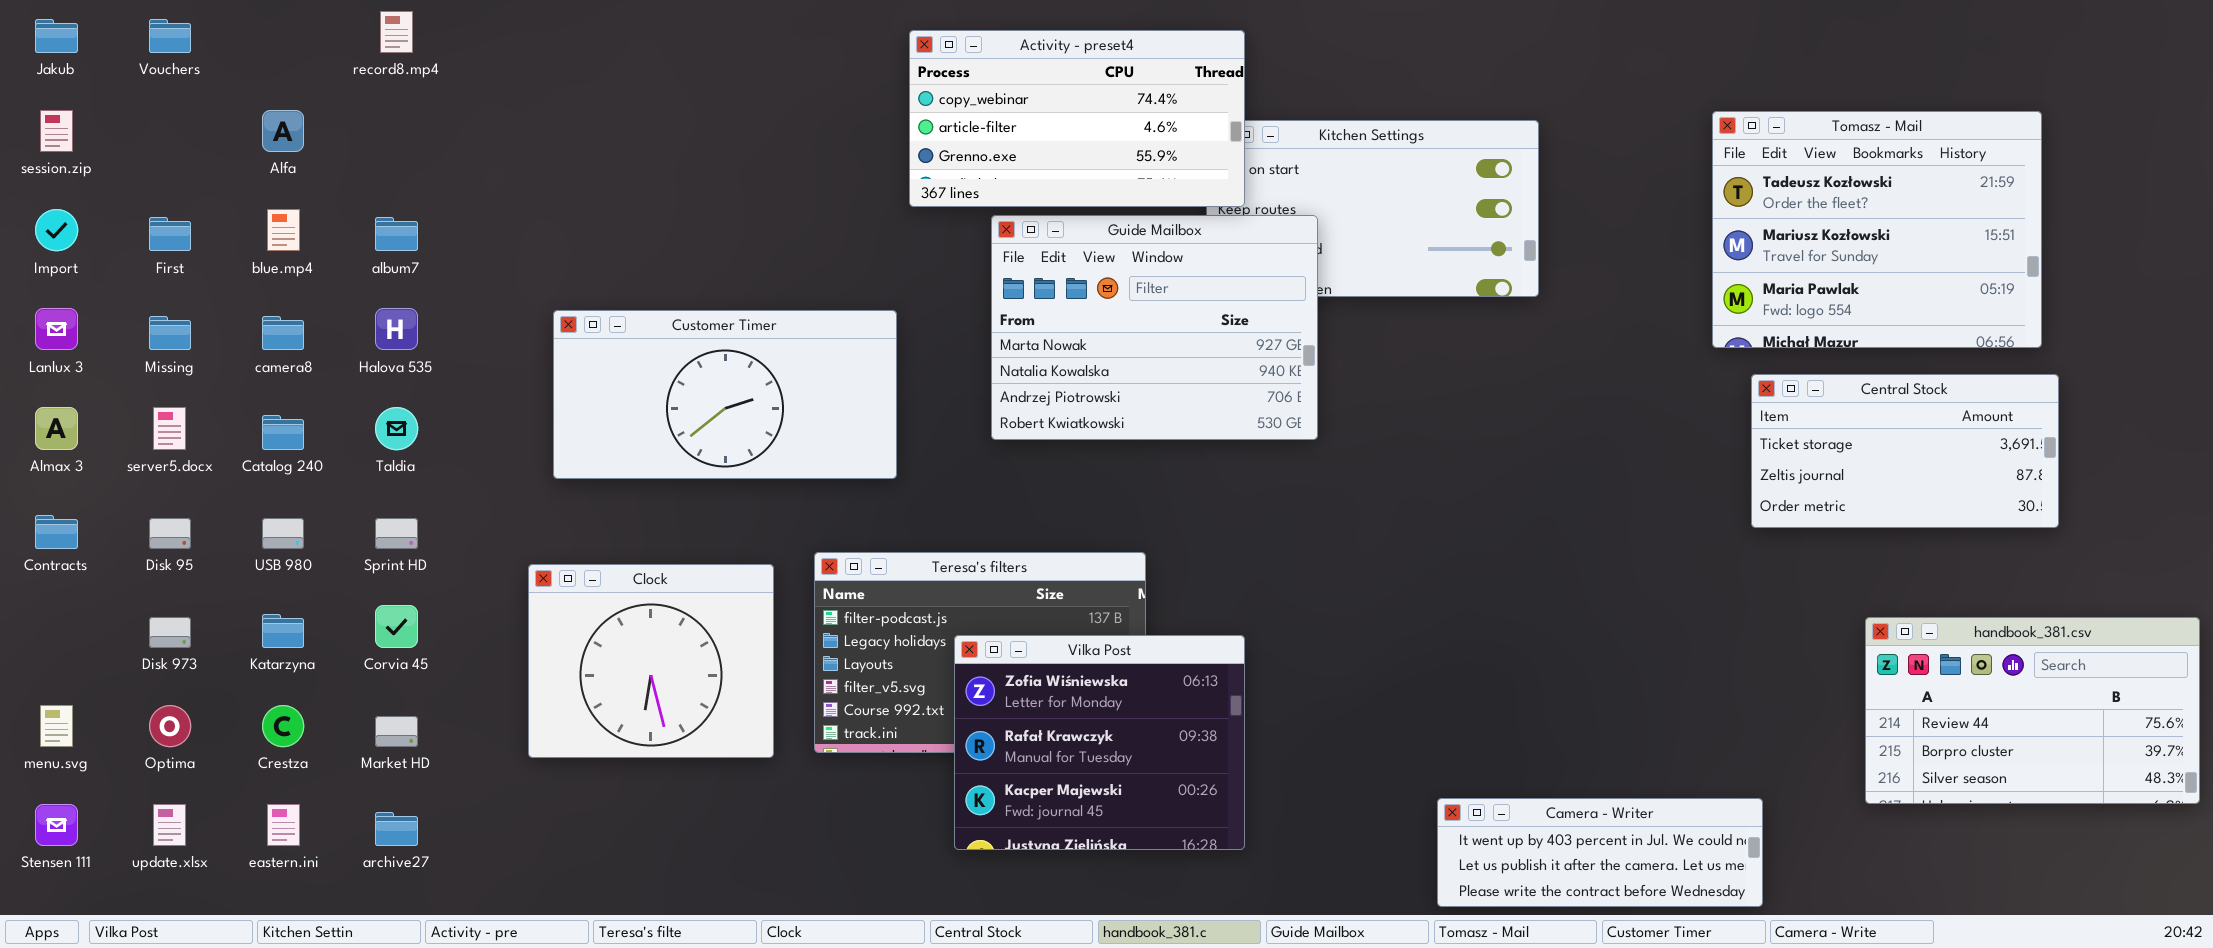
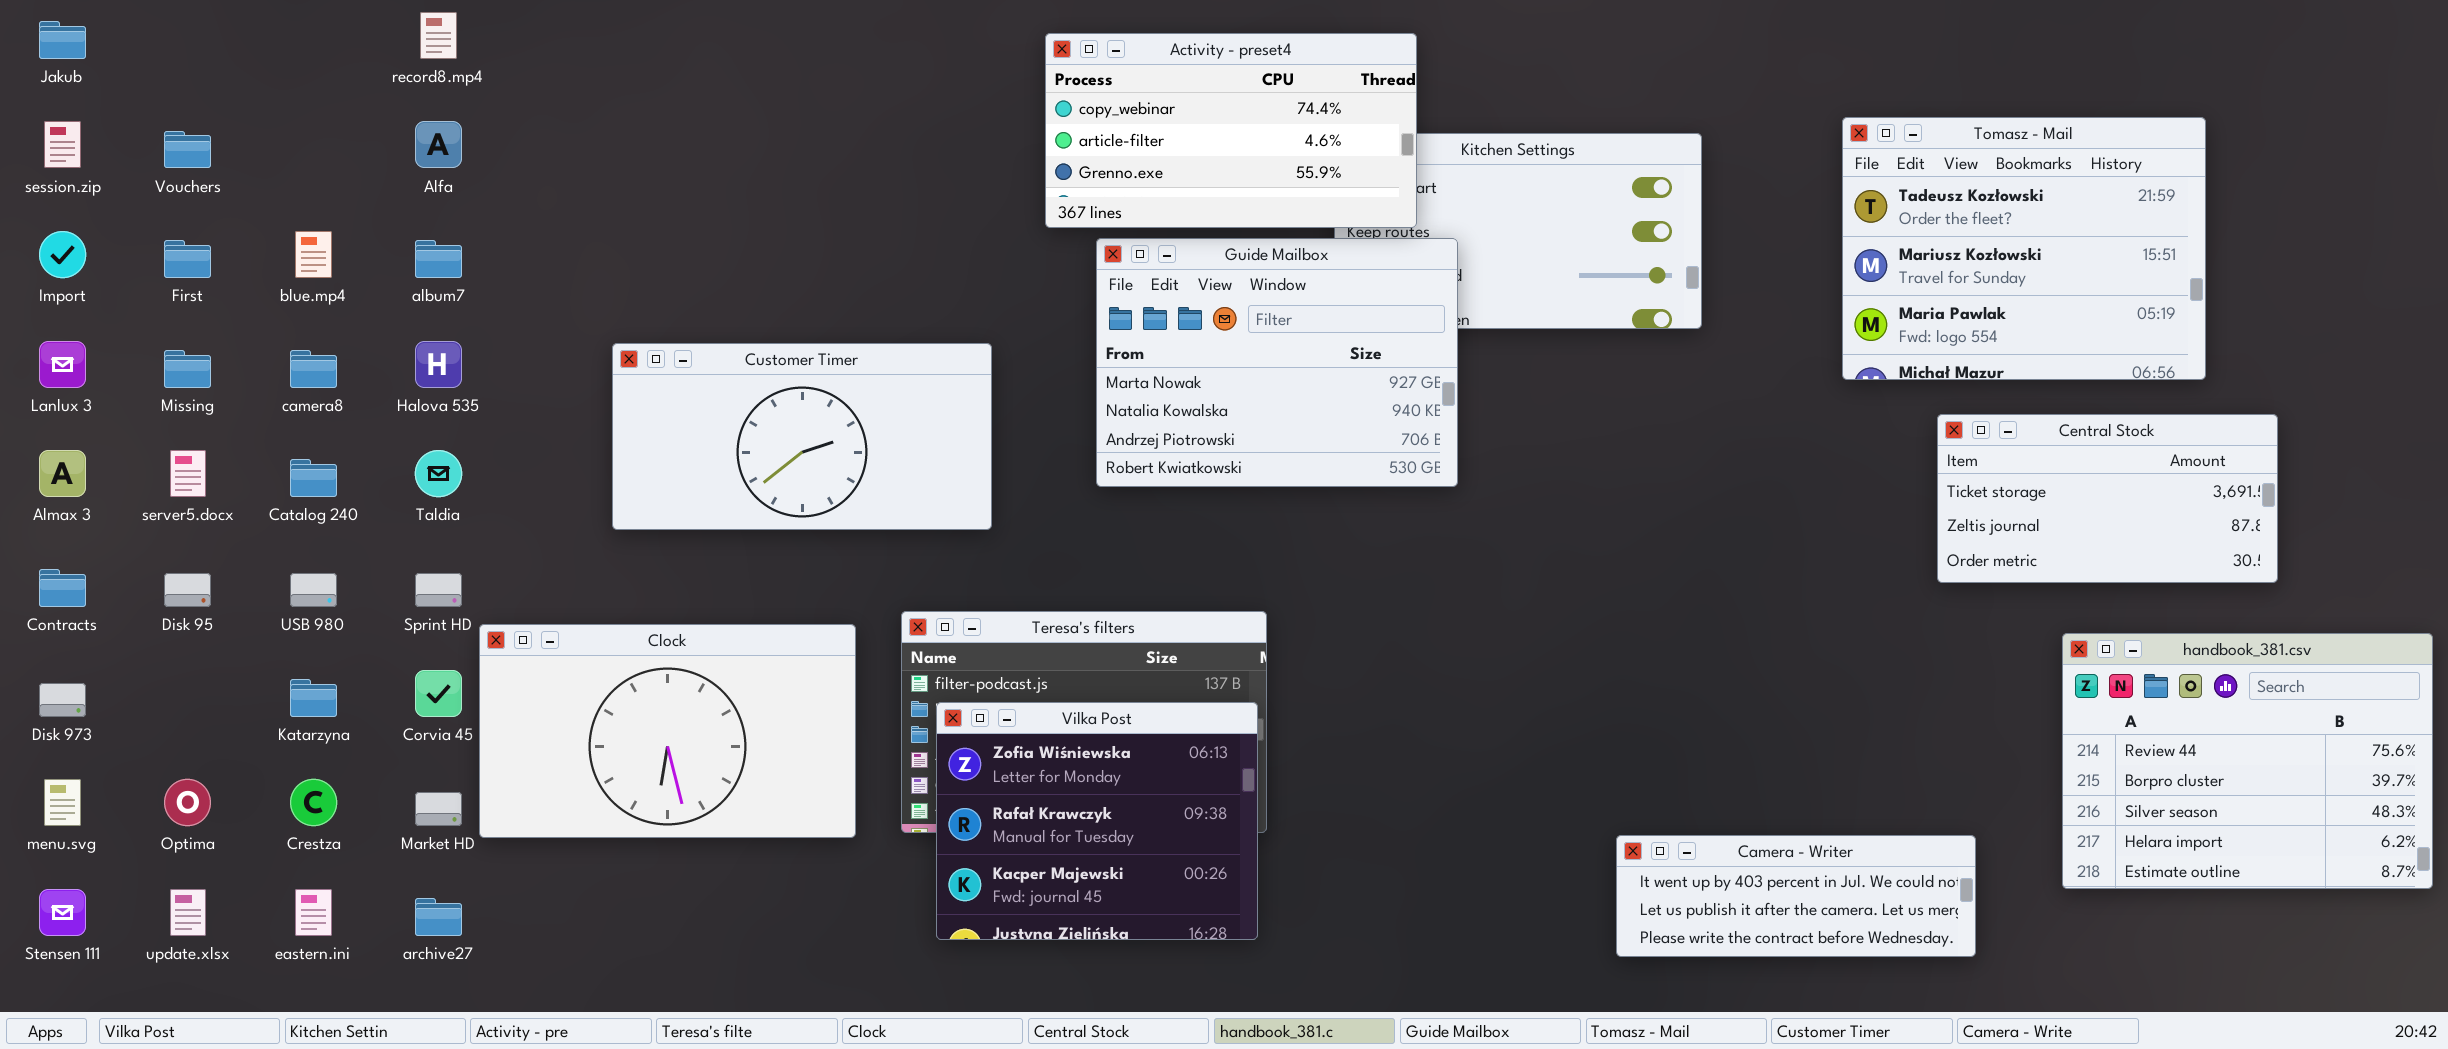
Vouchers: [149,19,191,53] -> [164,131,211,168], moved
Activity - preset4: [909,30,1245,207] -> [1045,33,1417,228], moved
Alfa: [262,110,304,152] -> [415,121,462,168], moved
Tomasz - Mail: [1712,111,2042,348] -> [1842,117,2206,380], moved
Clock: [528,564,774,758] -> [479,624,856,838], resized
Disk 973: [149,617,191,648] -> [39,683,86,717], moved
handbook_381.csv: [1865,617,2200,804] -> [2062,633,2433,889], resized
Vilka Post: [954,635,1245,850] -> [936,702,1258,940], moved
Camera - Writer: [1437,798,1763,907] -> [1616,835,1976,957], moved

